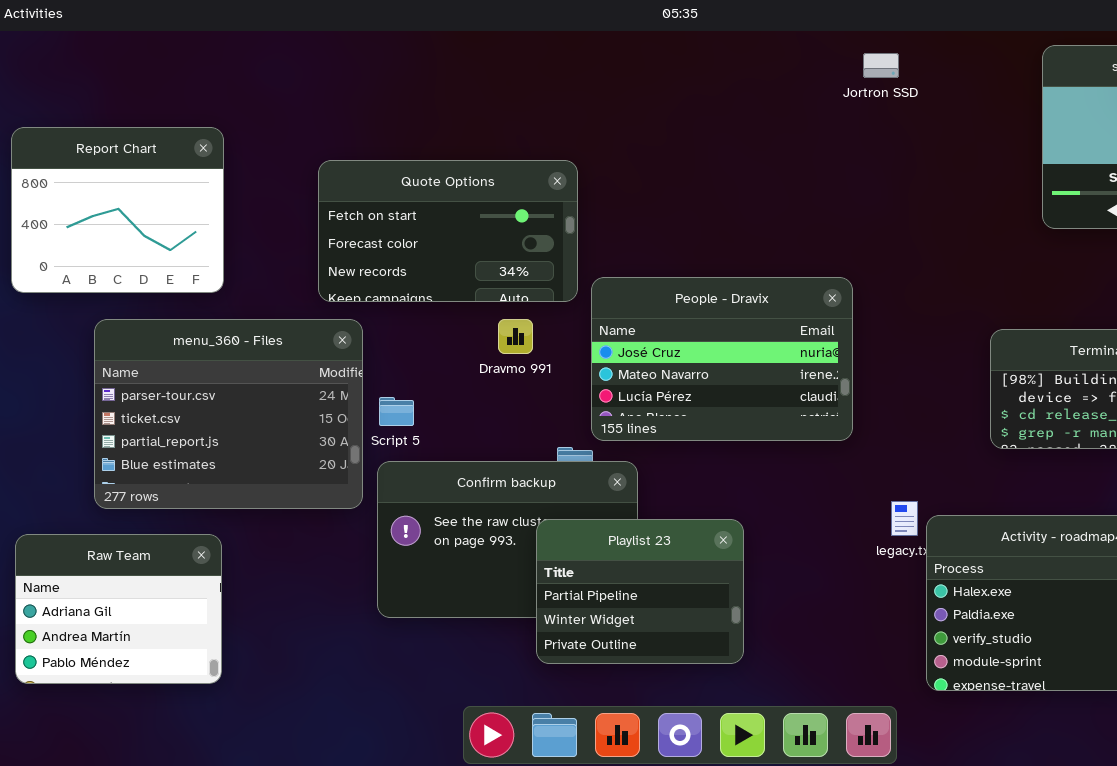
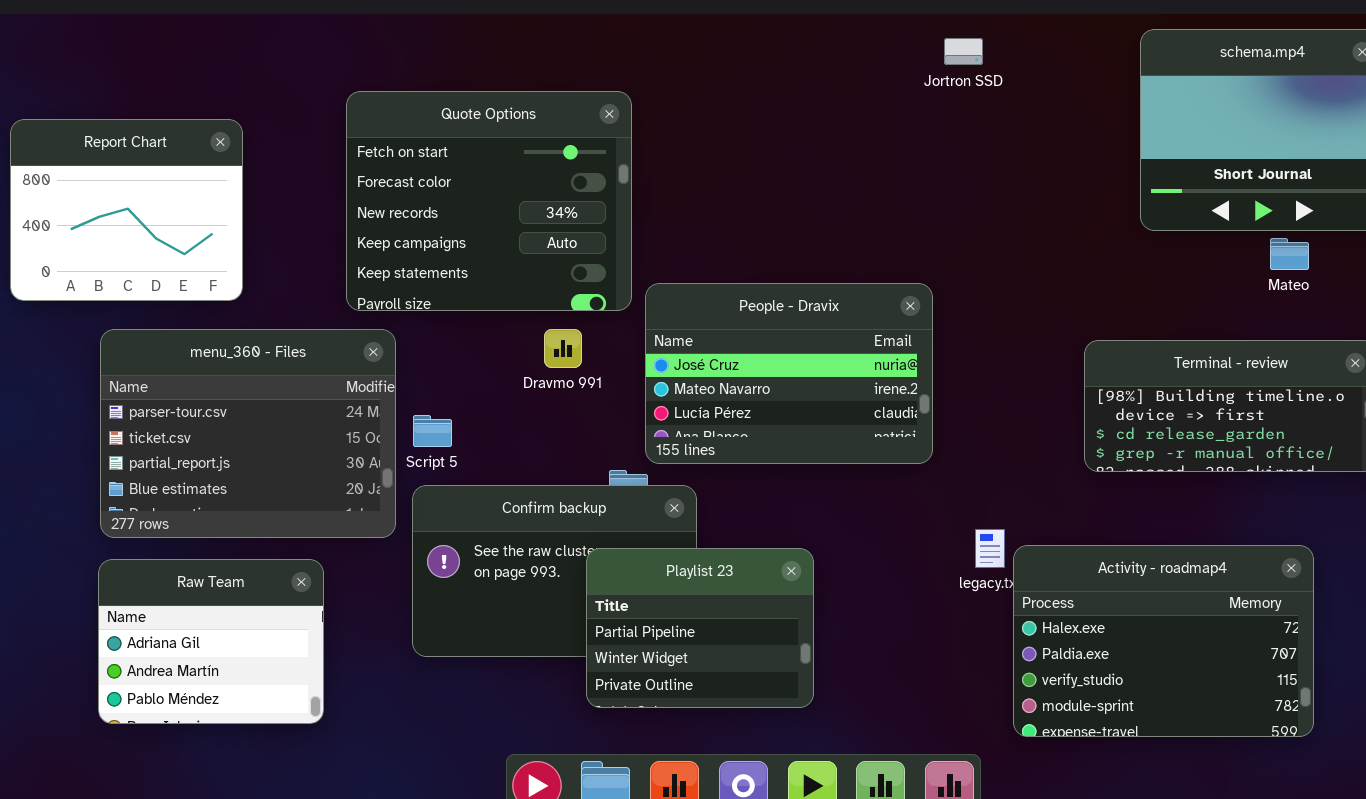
Quote Options: [318,160,578,302] -> [346,91,632,311], resized
Raw Team: [15,534,222,684] -> [98,559,324,724], moved

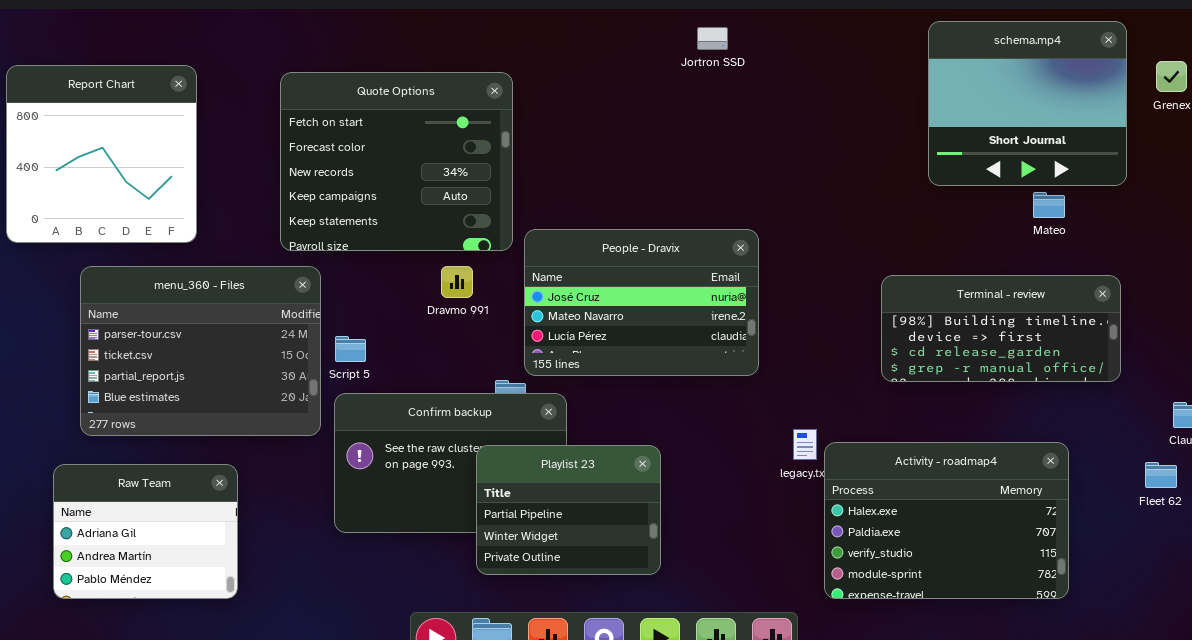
Jortron SSD: [944,38,983,65] -> [697,27,728,50], moved
Report Chart: [10,119,243,301] -> [6,65,197,243], resized
Raw Team: [98,559,324,724] -> [53,464,238,599], moved

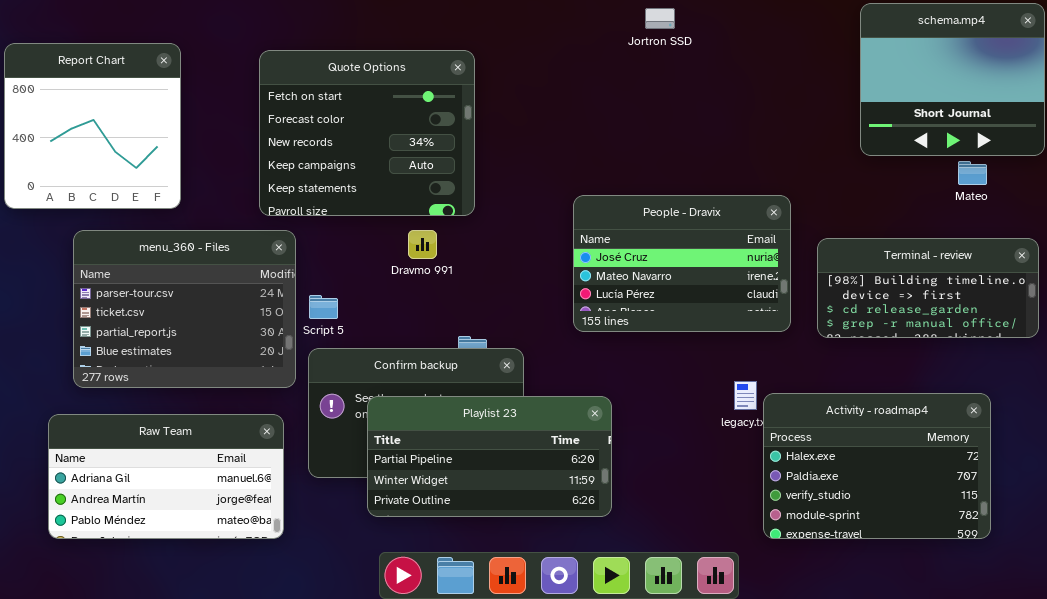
People - Dravix: [524,229,759,376] -> [573,195,791,332], moved
Playlist 23: [476,445,661,575] -> [367,396,612,517], resized
Raw Team: [53,464,238,599] -> [48,414,284,539], resized

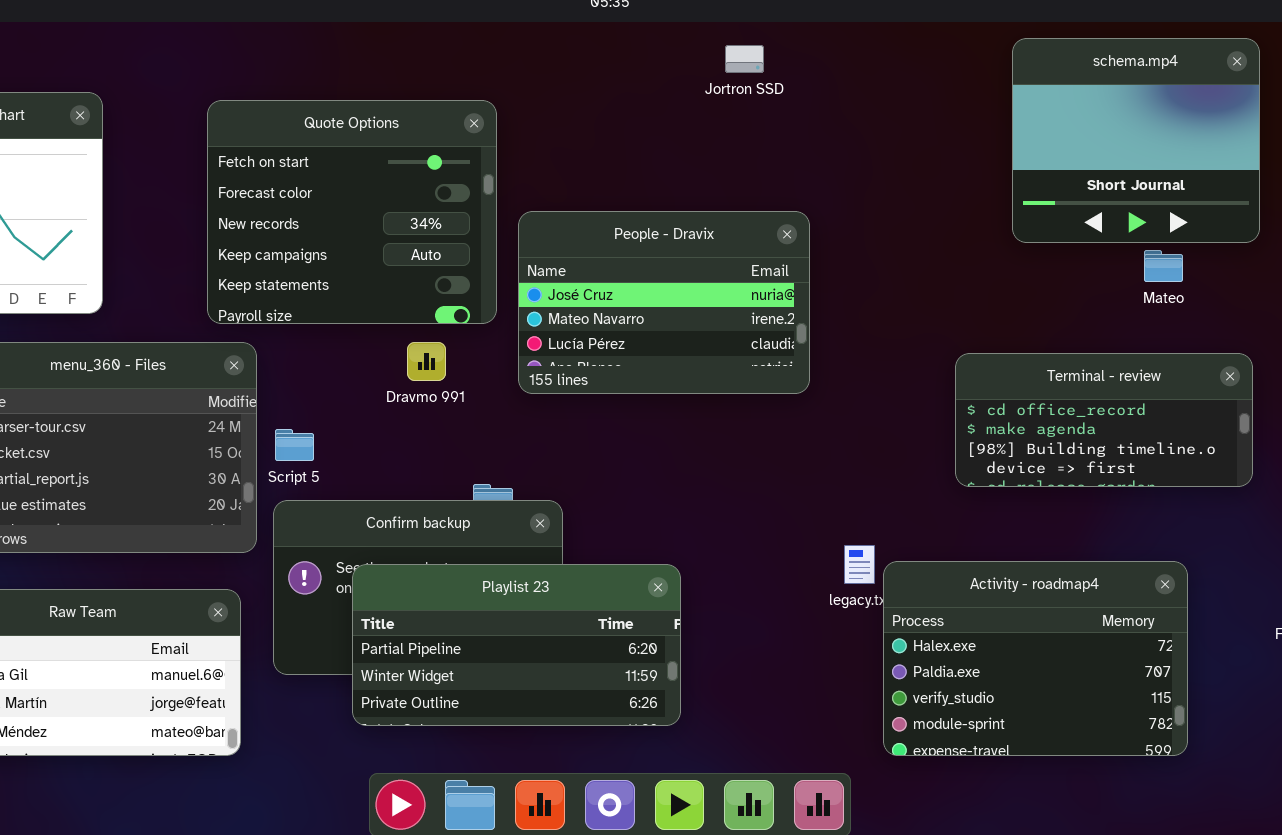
People - Dravix: [573,195,791,332] -> [518,211,810,394], moved
Terminal - review: [817,238,1039,338] -> [955,353,1253,487], scrolled up 2 rows

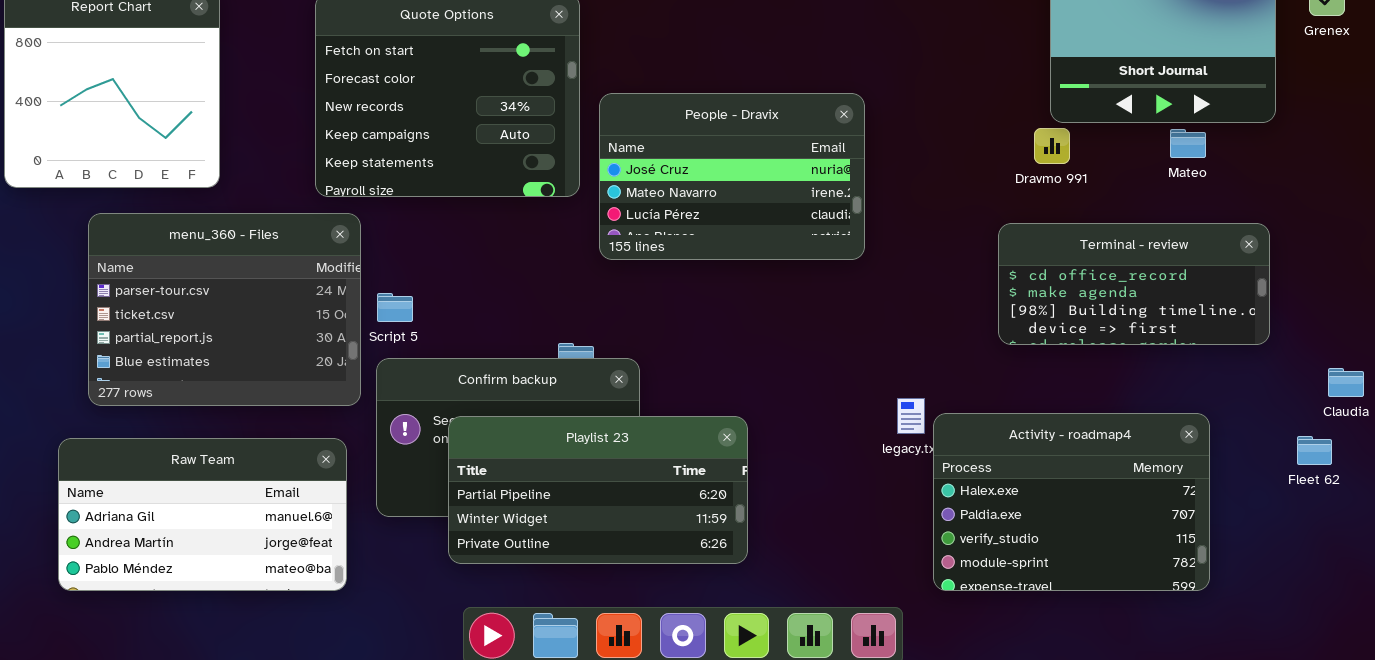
Dravmo 991: [407,342,446,381] -> [1034,128,1070,164], moved

